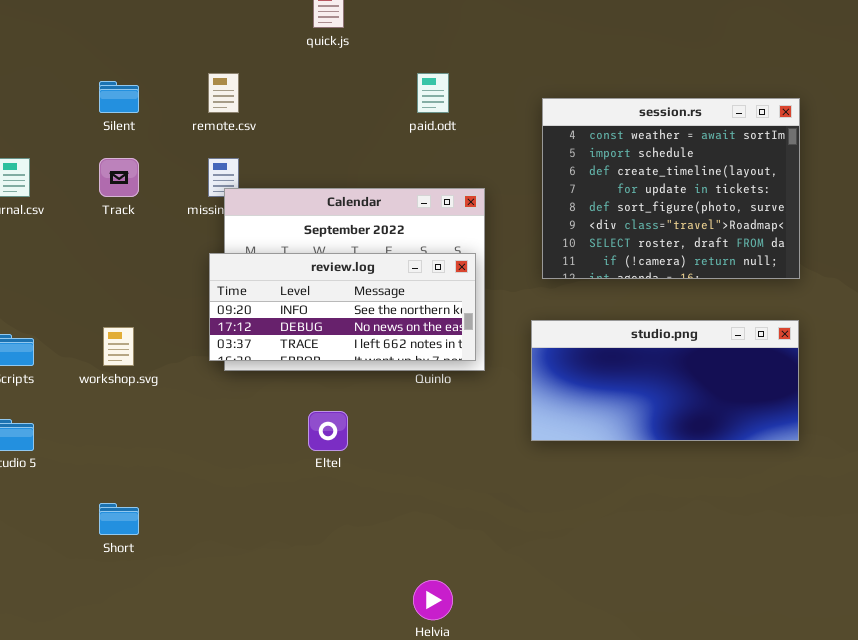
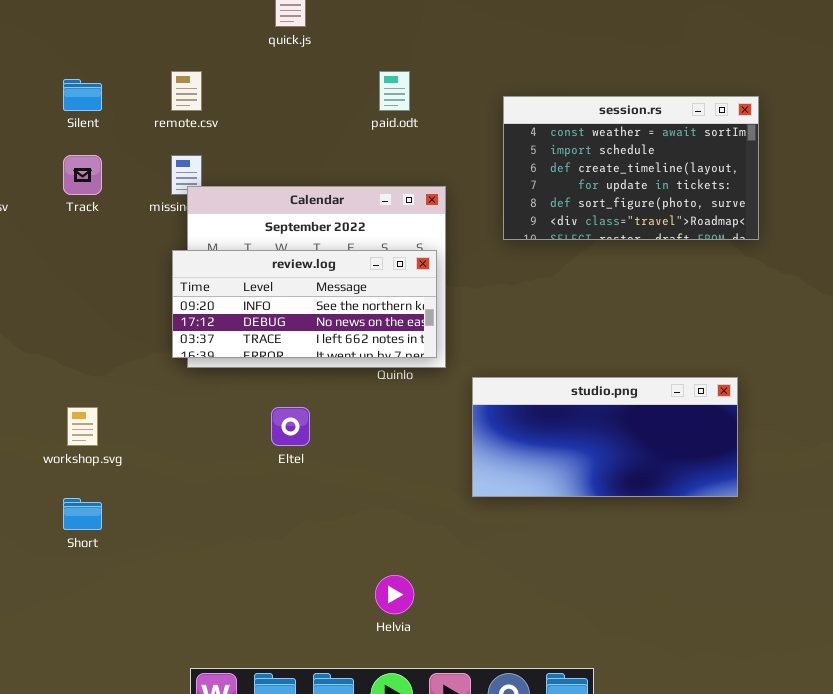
session.rs: [542,98,800,279] -> [503,96,759,240], resized
studio.png: [531,320,799,441] -> [472,377,738,497], moved
workshop.svg: [103,327,134,366] -> [67,407,98,446], moved

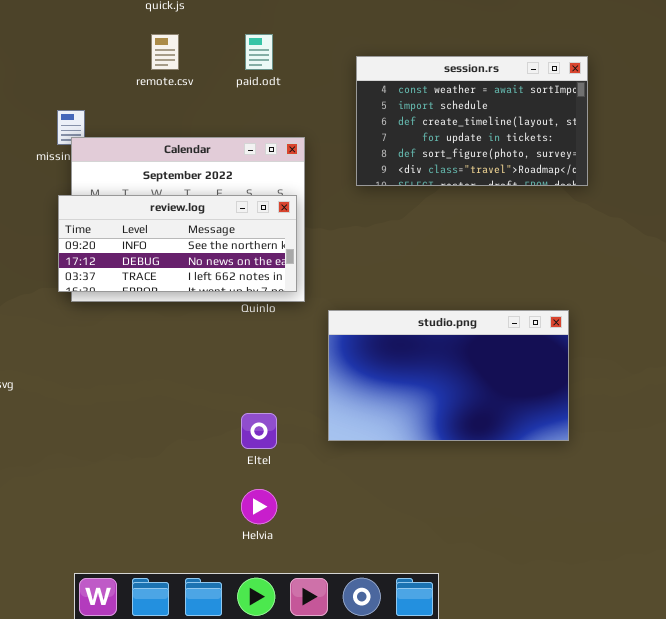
remote.csv: [171,71,202,111] -> [151,34,179,70], moved
studio.png: [472,377,738,497] -> [328,310,569,441], resized
Eltel: [271,407,310,446] -> [241,413,277,449], moved

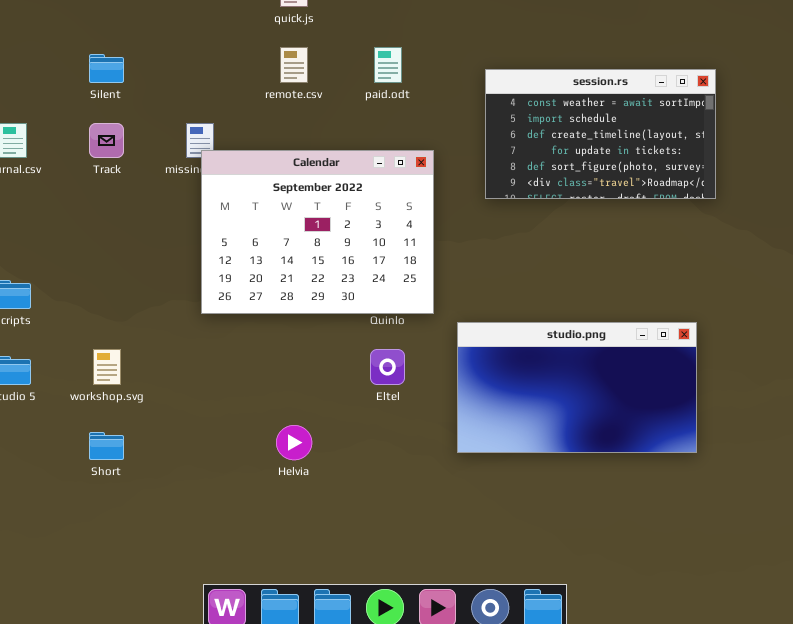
review.log: [58,195,297,292] -> none, closed
Eltel: [241,413,277,449] -> [370,349,405,385], moved
Helvia: [241,489,277,524] -> [276,425,312,460], moved

